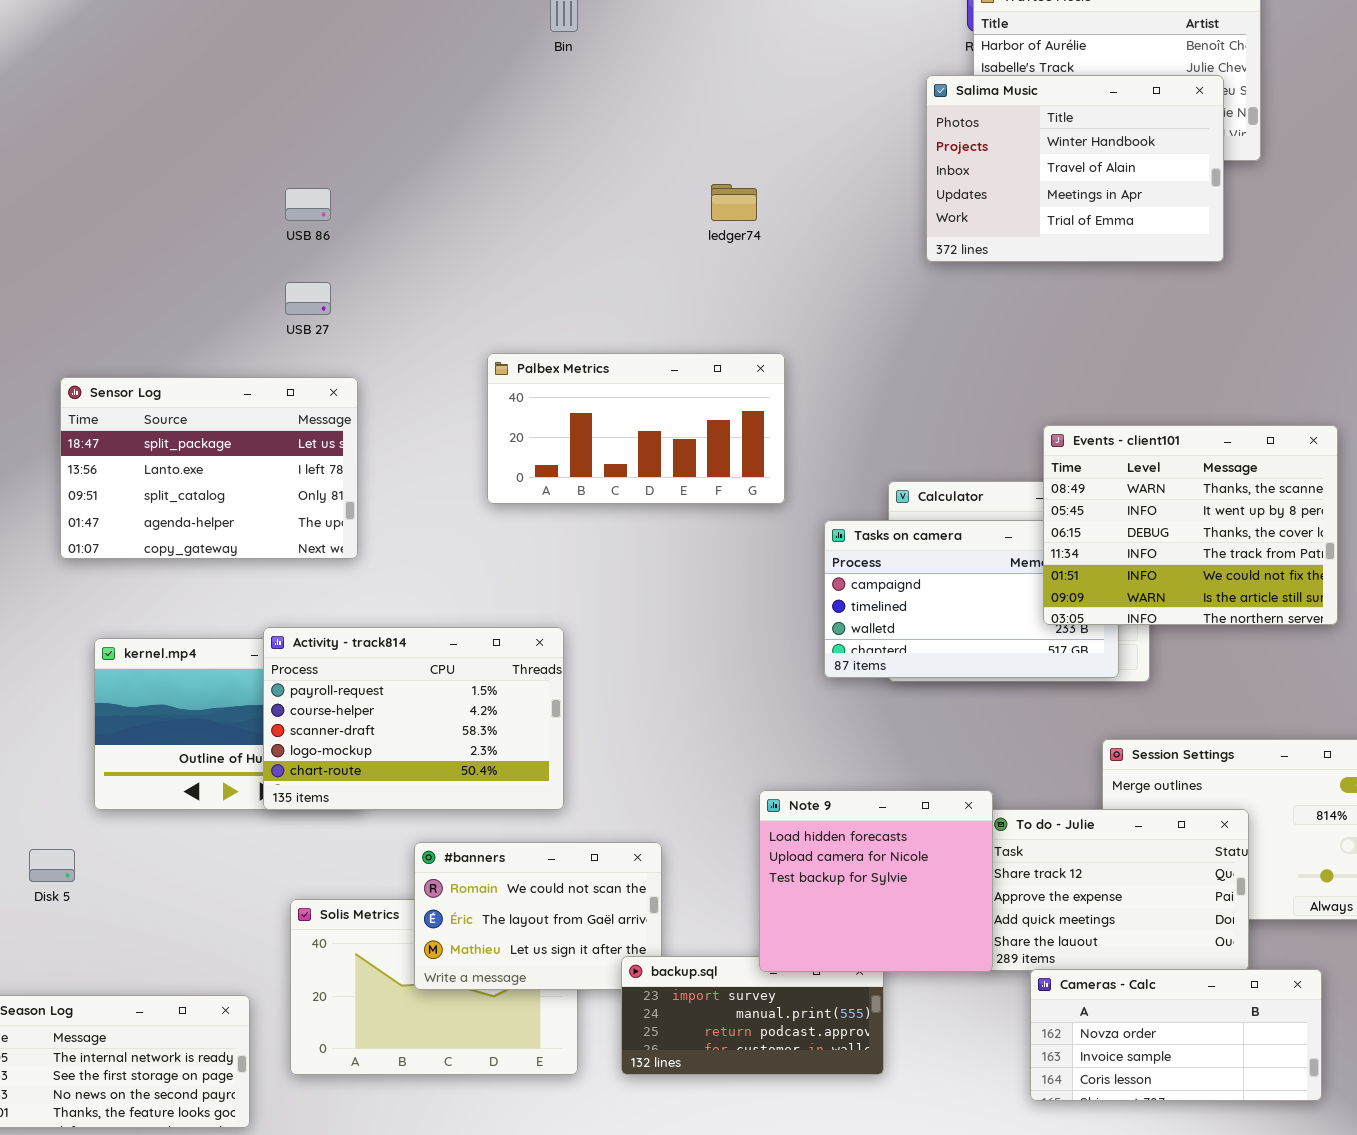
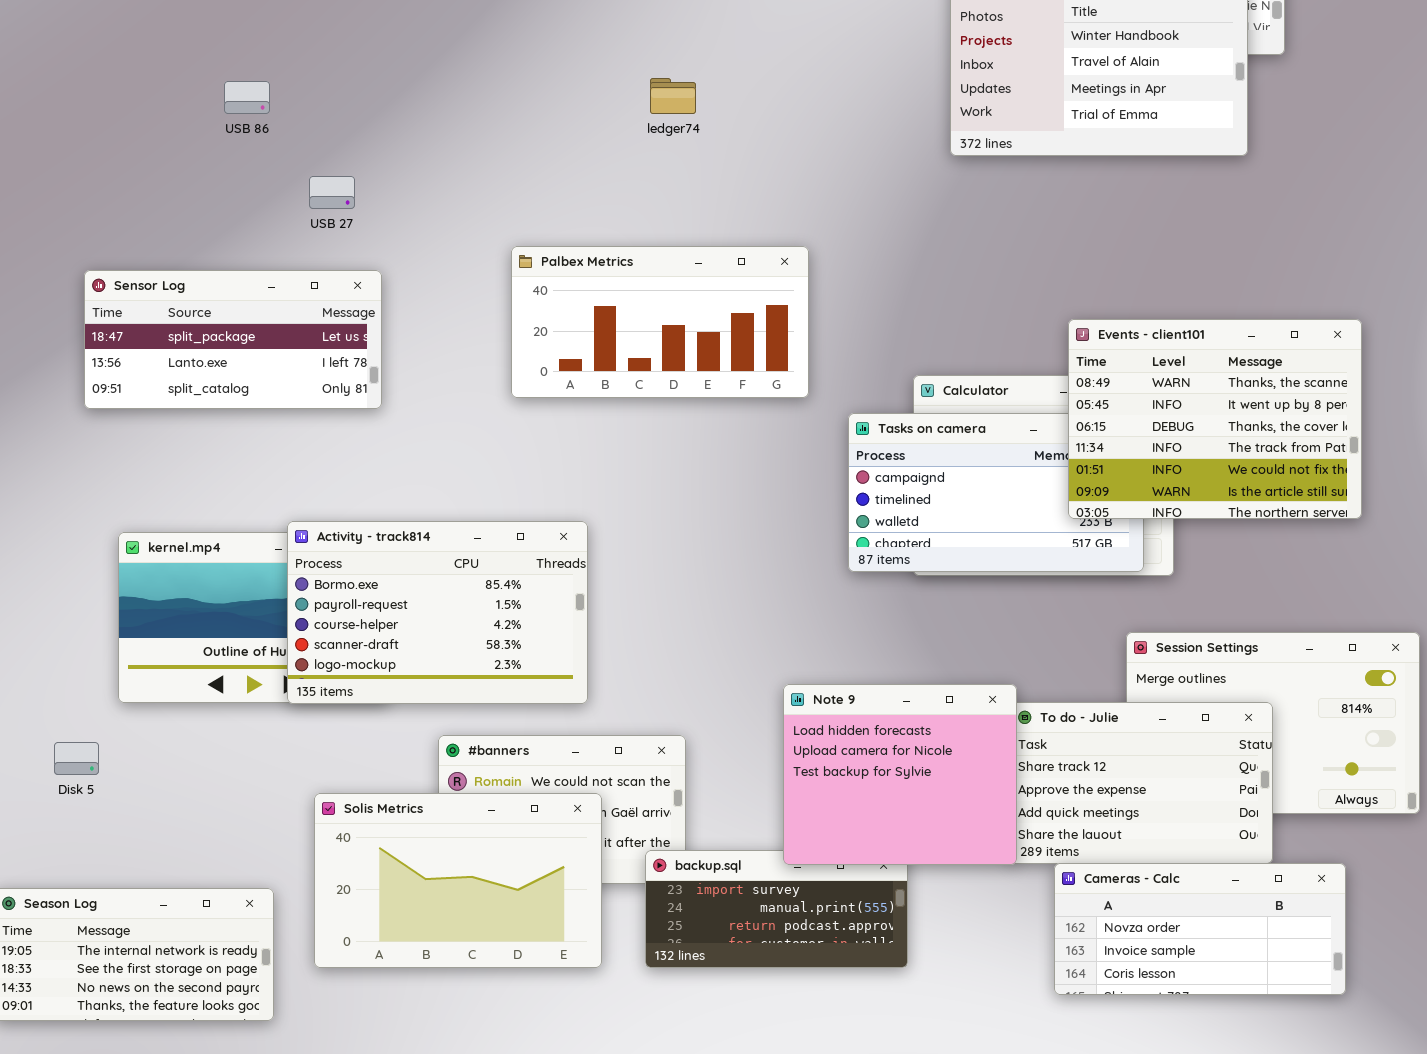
ledger74: [711,184,757,221] -> [650,78,696,114], moved
USB 86: [285,188,331,221] -> [224,81,270,114], moved
Sensor Log: [60,377,358,559] -> [84,270,382,409], resized
Activity - track814: [263,627,564,810] -> [287,521,588,704], scrolled up 1 row
Solis Metrics: [290,899,578,1075] -> [314,793,602,968], raised

